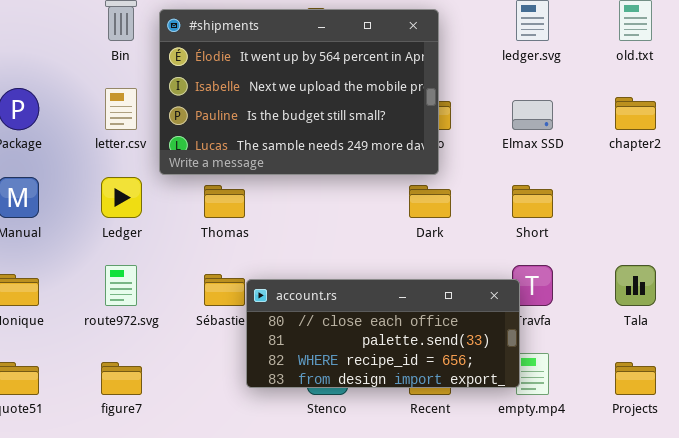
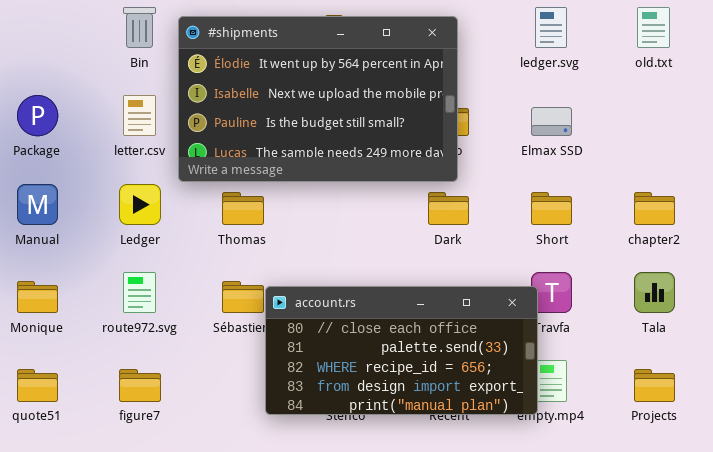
chapter2: [615,97,656,130] -> [634,192,675,225], moved
account.rs: [246,279,520,388] -> [265,286,538,415], resized

